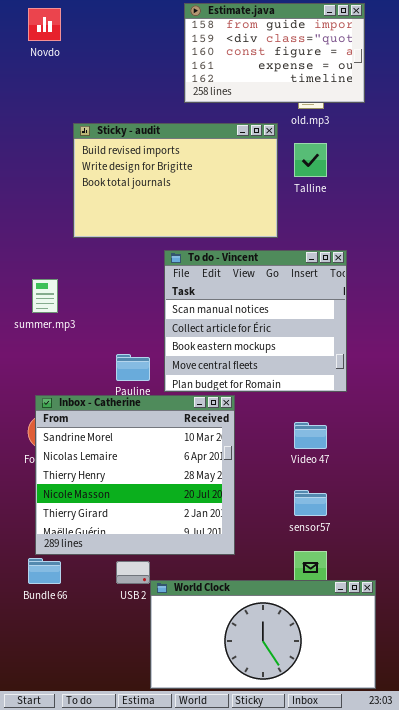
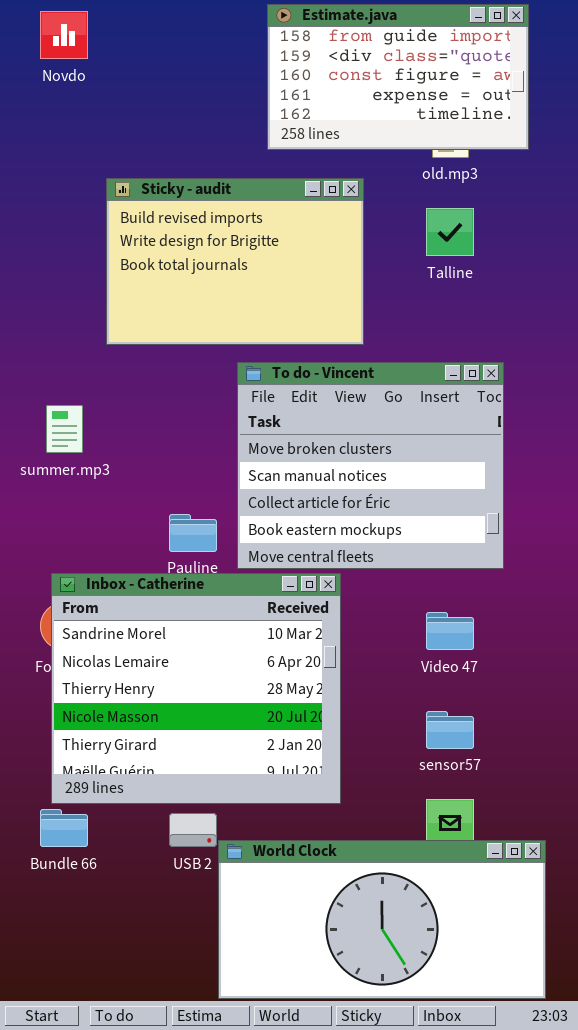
Sticky - audit: [73,123,278,238] -> [106,178,364,345], resized
To do - Vincent: [164,250,347,392] -> [237,362,504,569], scrolled up 1 row

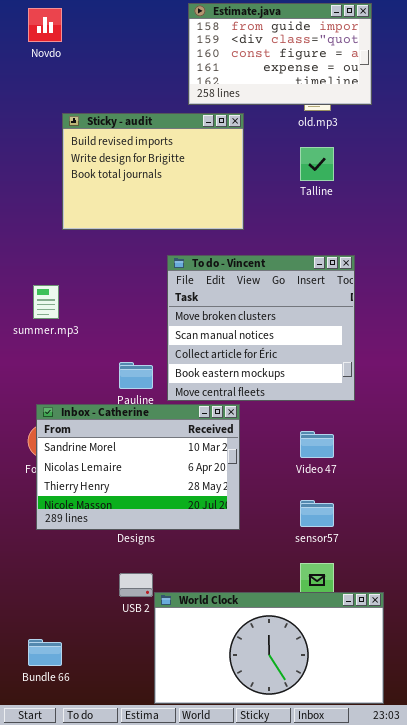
Sticky - audit: [106,178,364,345] -> [62,113,244,230], moved
Inbox - Catherine: [51,573,341,804] -> [36,404,240,530], resized
Bundle 66: [40,809,88,847] -> [28,639,62,666], moved

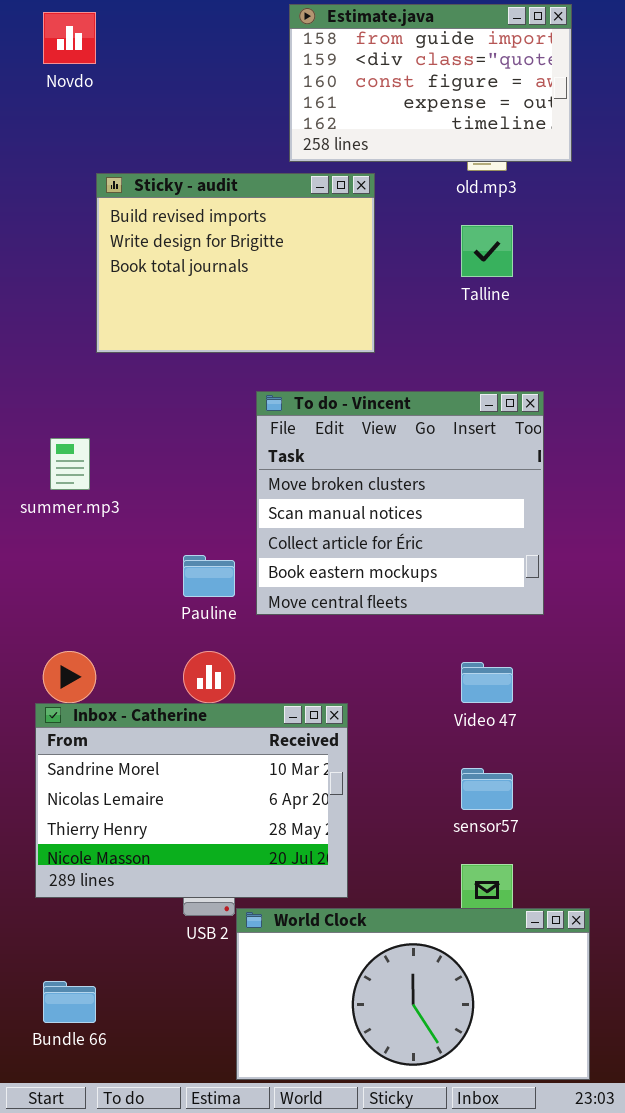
Inbox - Catherine: [36,404,240,530] -> [35,703,348,898], moved

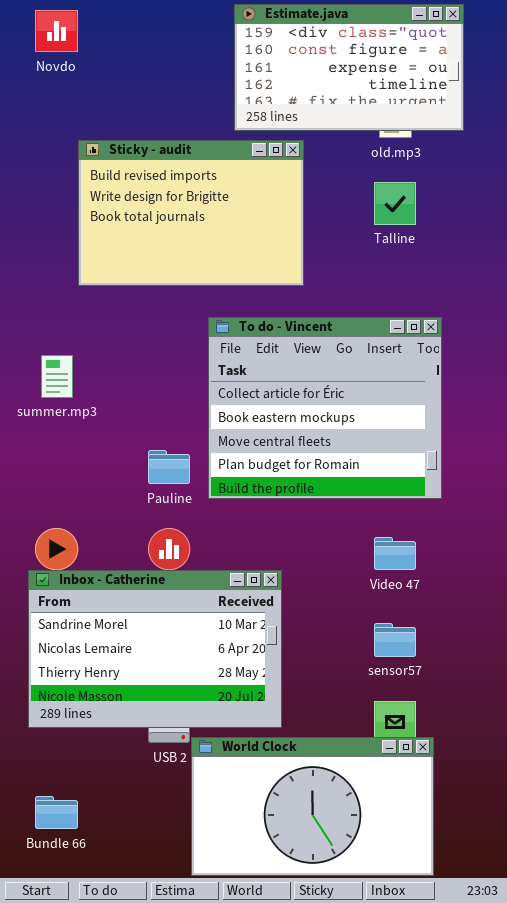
Estimate.java: [289,4,572,162] -> [234,4,464,131], scrolled down 1 row
To do - Vincent: [256,391,544,615] -> [208,317,442,499], scrolled down 2 rows
World Clock: [236,908,590,1080] -> [191,737,434,876], resized

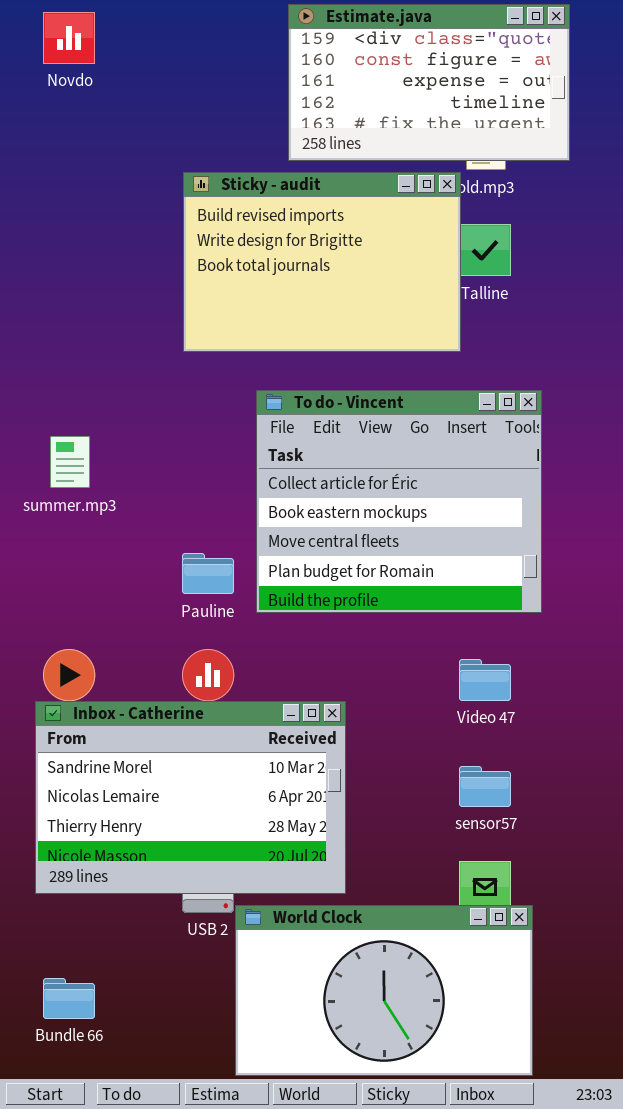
Sticky - audit: [78,140,304,286] -> [183,172,461,352], moved

